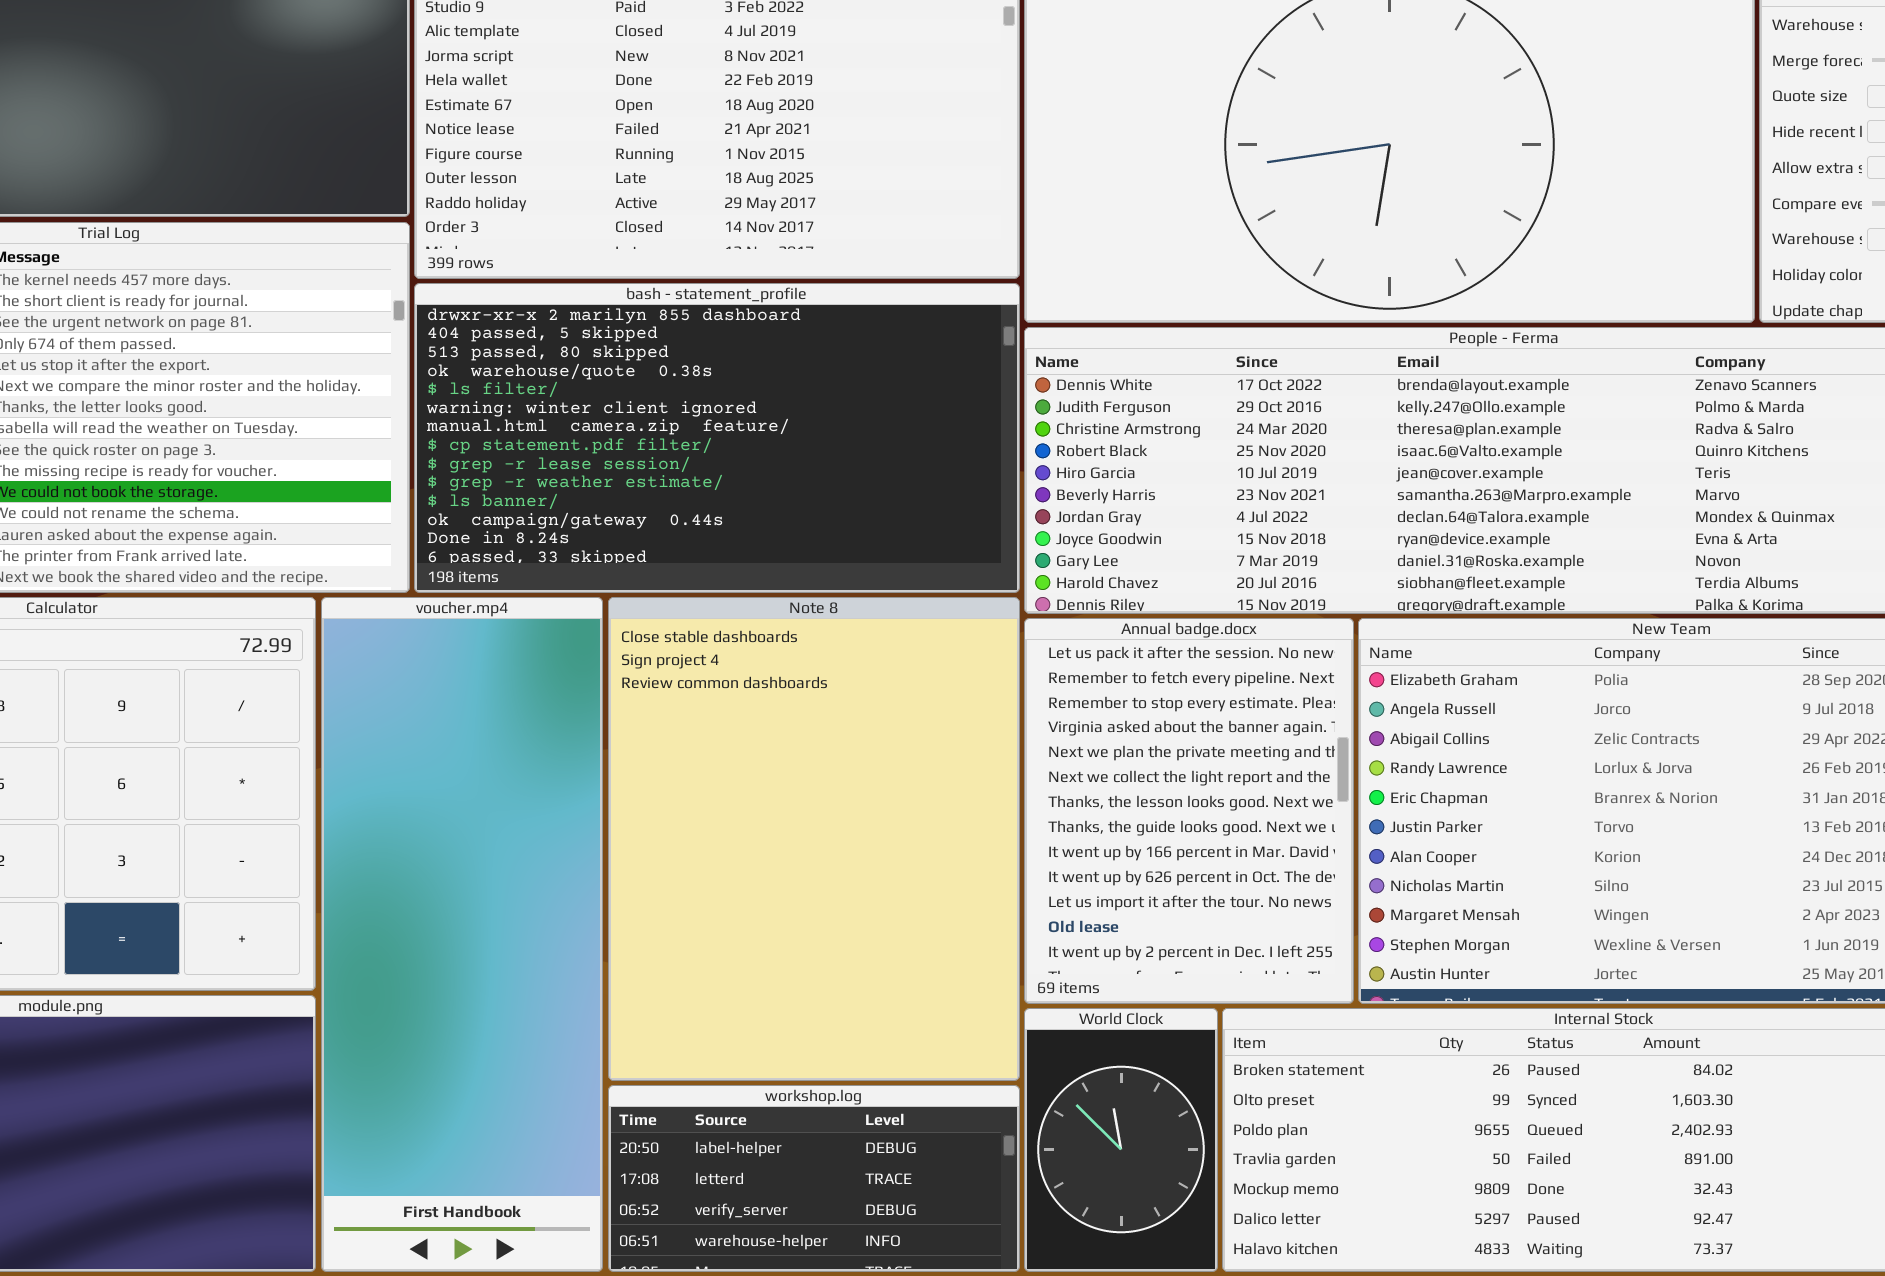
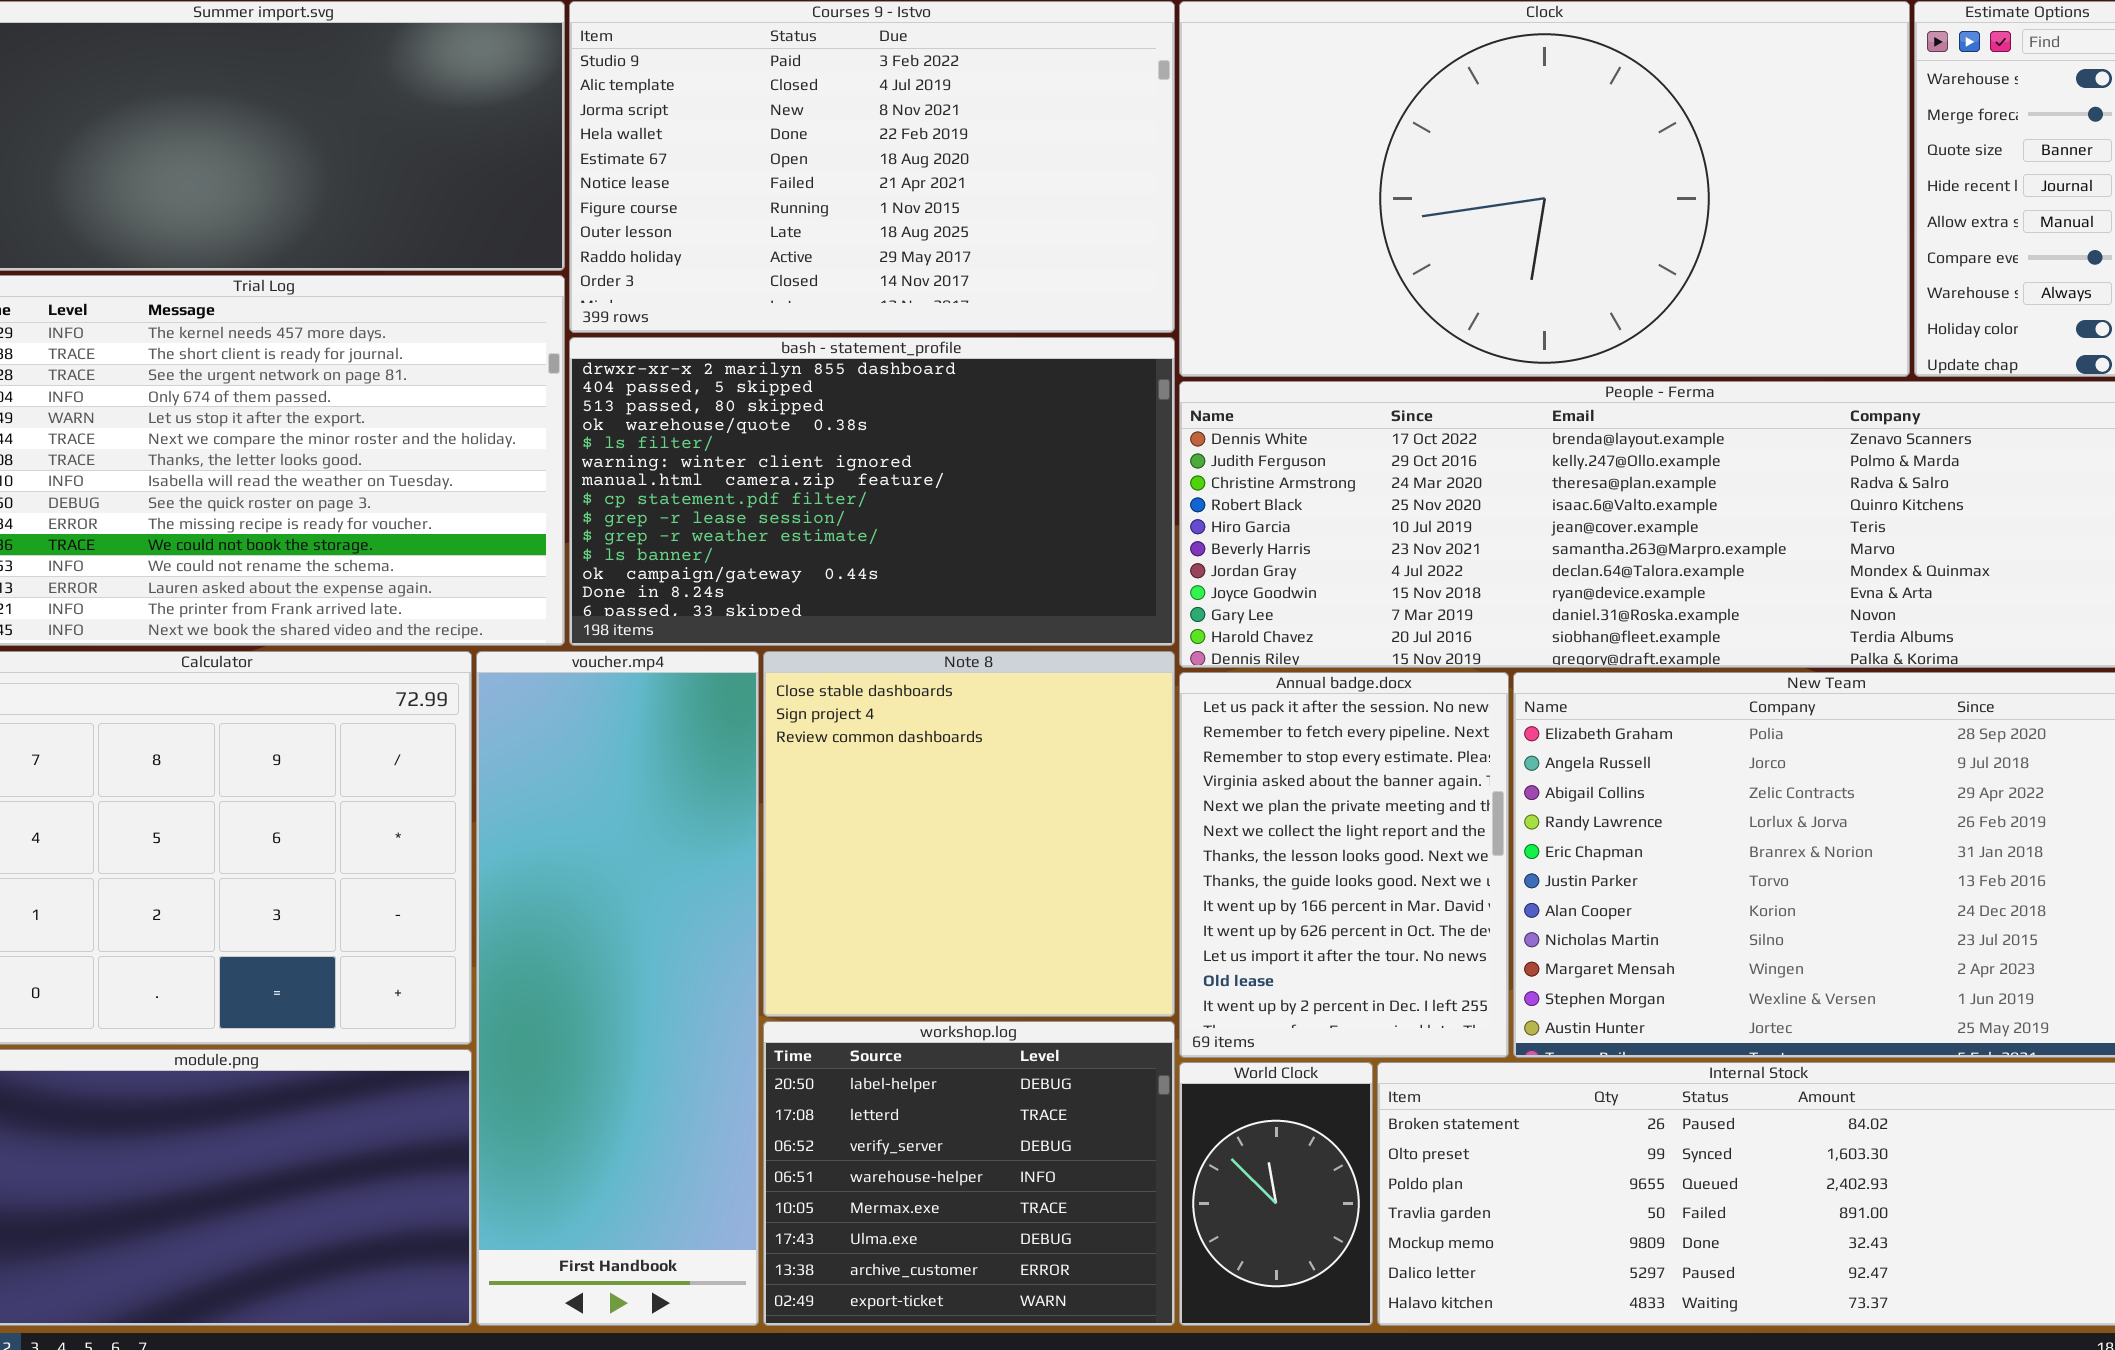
Note 8: [608,597,1020,1081] -> [763,651,1175,1017], resized
workshop.log: [608,1085,1020,1272] -> [763,1021,1175,1326], resized

